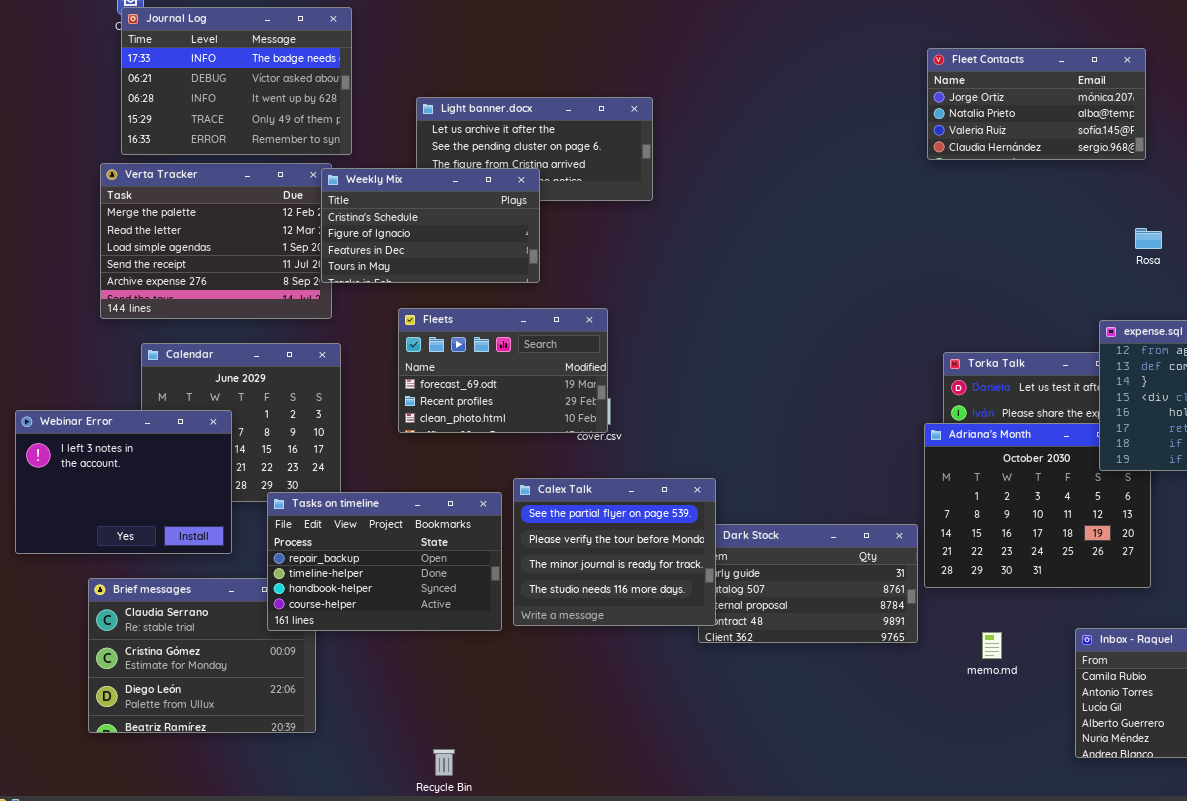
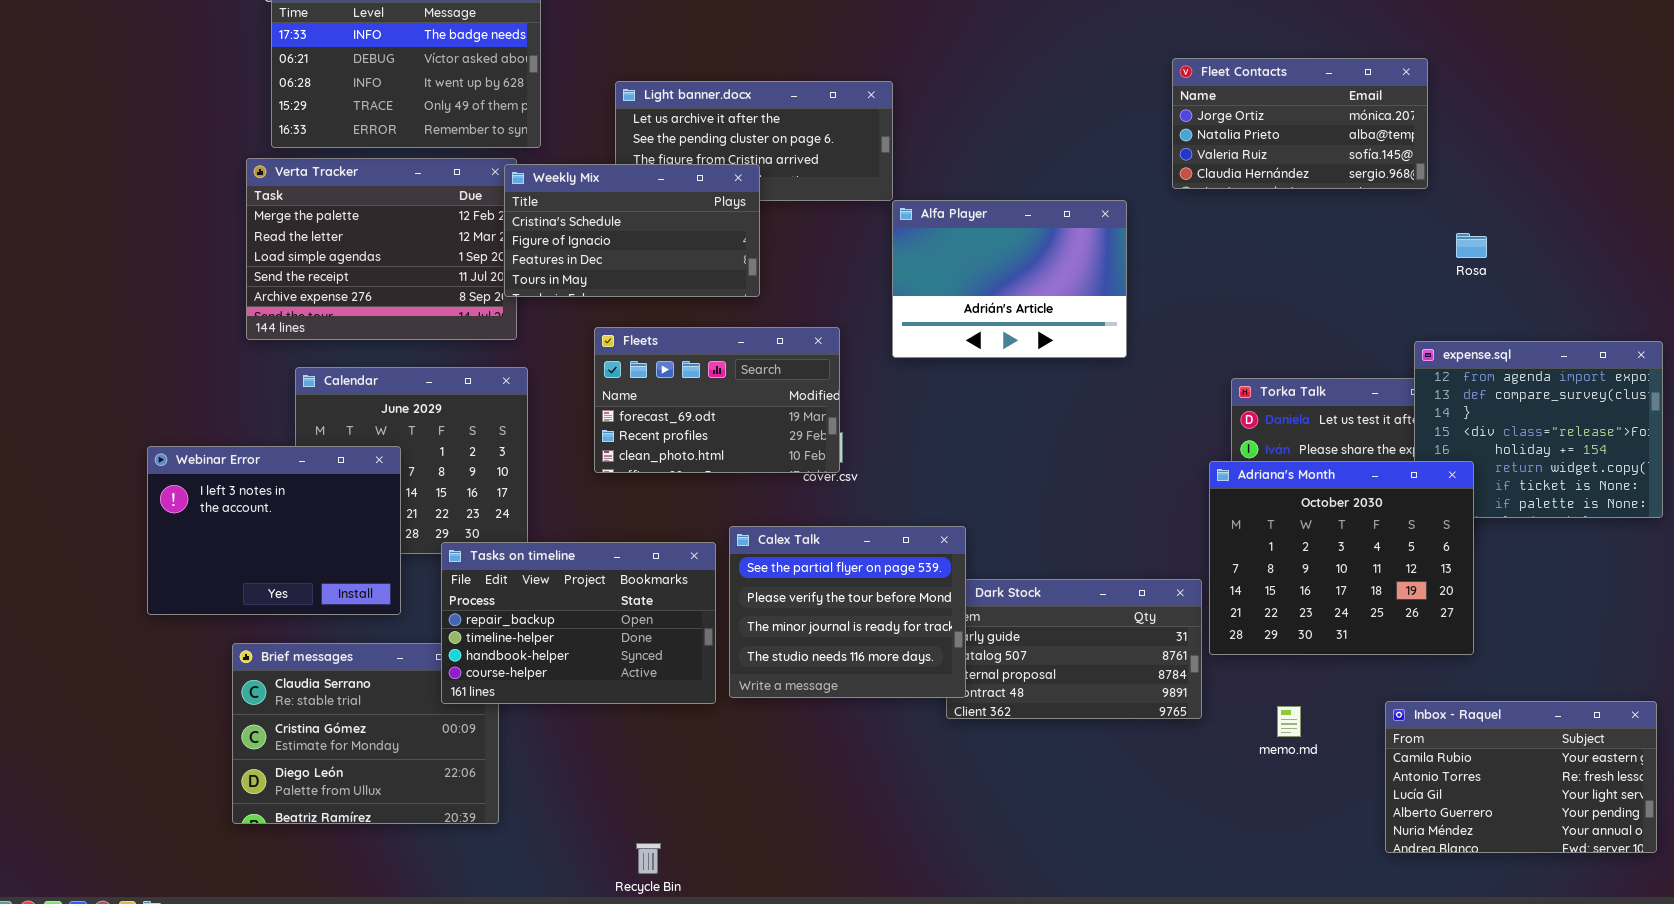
Fleet Contacts: [927,48,1146,160] -> [1172,58,1428,189], moved
Alfa Player: none -> [892,200,1127,358], opened
Adriana's Month: [924,423,1151,588] -> [1209,461,1474,655], raised

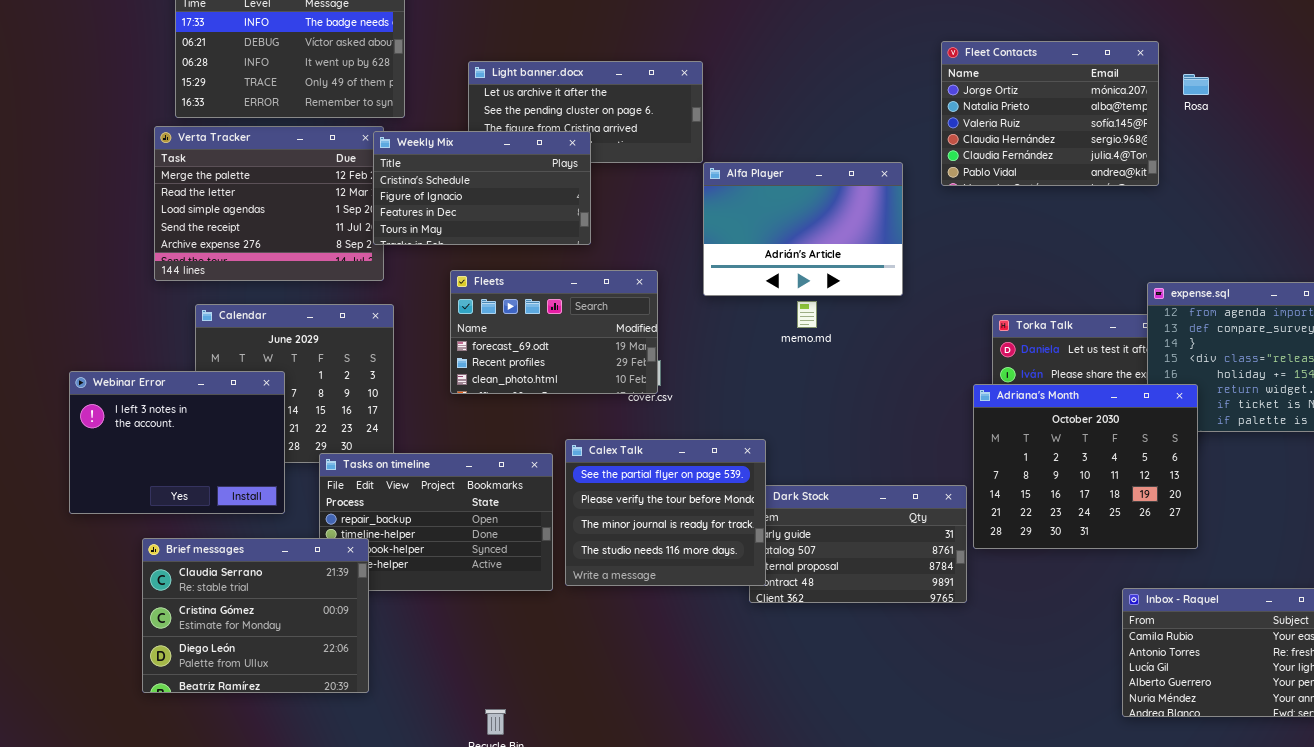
Fleet Contacts: [1172,58,1428,189] -> [941,41,1159,186], resized
Rosa: [1456,233,1487,258] -> [1183,74,1209,95], moved
Brief messages: [232,643,499,824] -> [142,538,369,693], raised
memo.md: [1277,706,1301,737] -> [797,301,817,328], moved

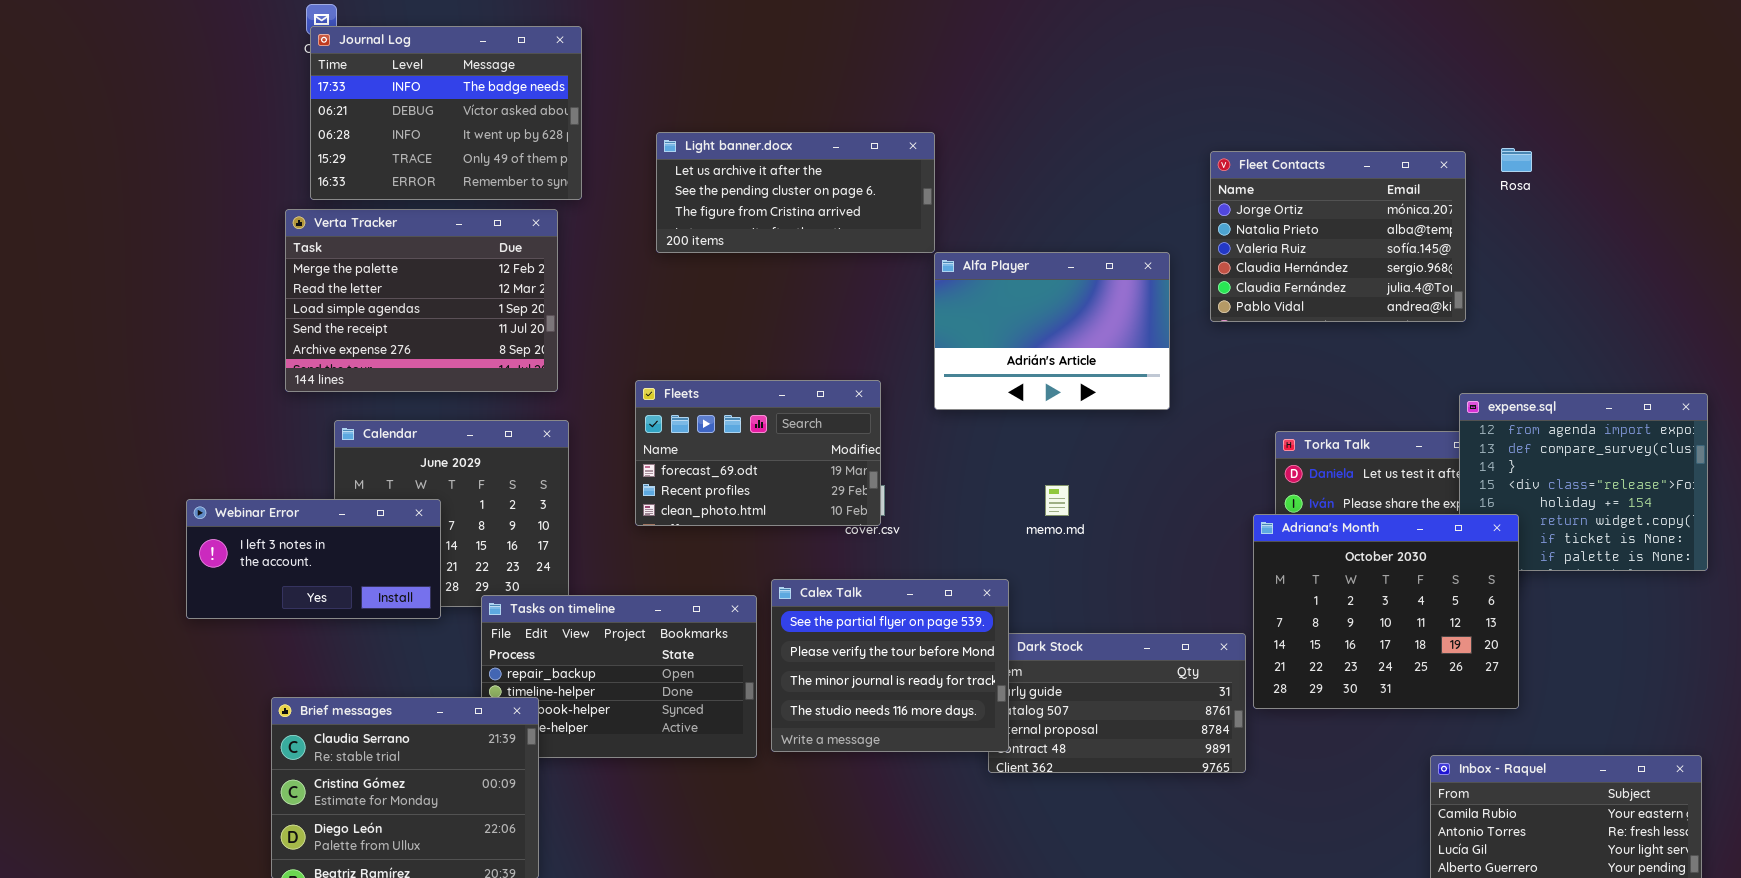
Fleet Contacts: [941,41,1159,186] -> [1210,151,1466,322], moved
Weekly Mix: [373,131,591,245] -> none, closed
memo.md: [797,301,817,328] -> [1045,485,1069,516], moved
Webinar Error: [69,371,285,514] -> [186,499,441,619], resized

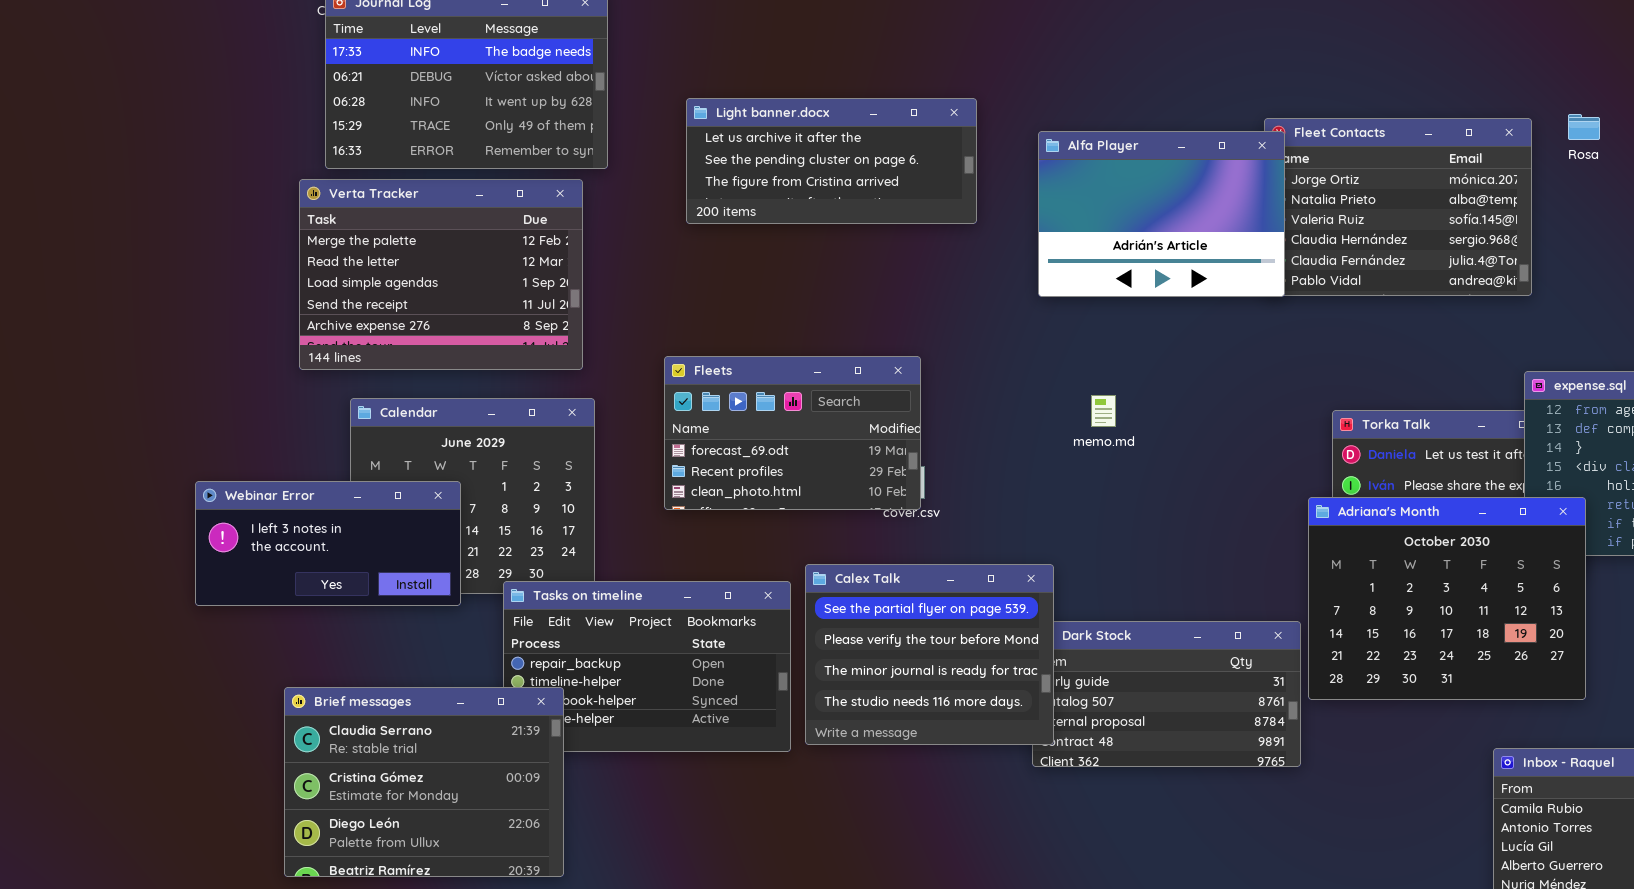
Alfa Player: [934,252,1170,410] -> [1038,131,1285,297], moved
memo.md: [1045,485,1069,516] -> [1091,395,1116,427], moved

